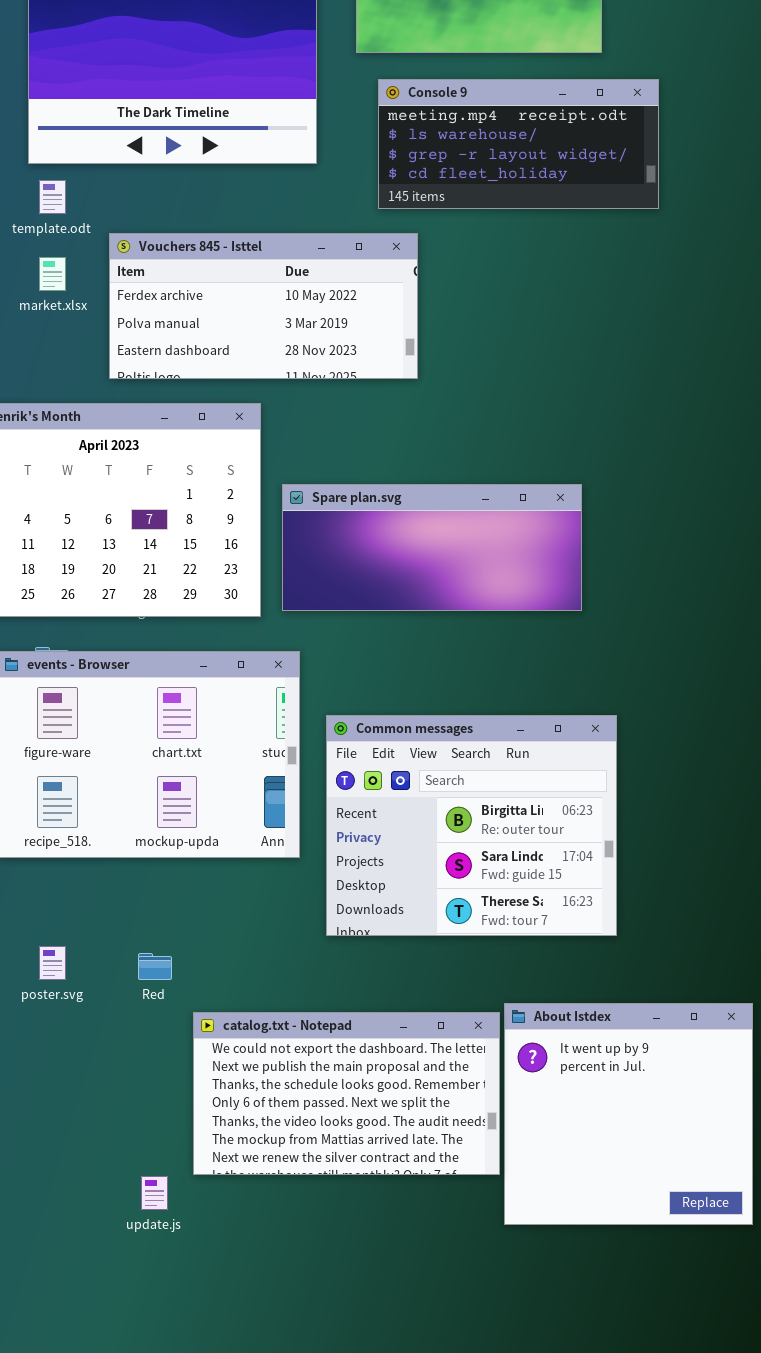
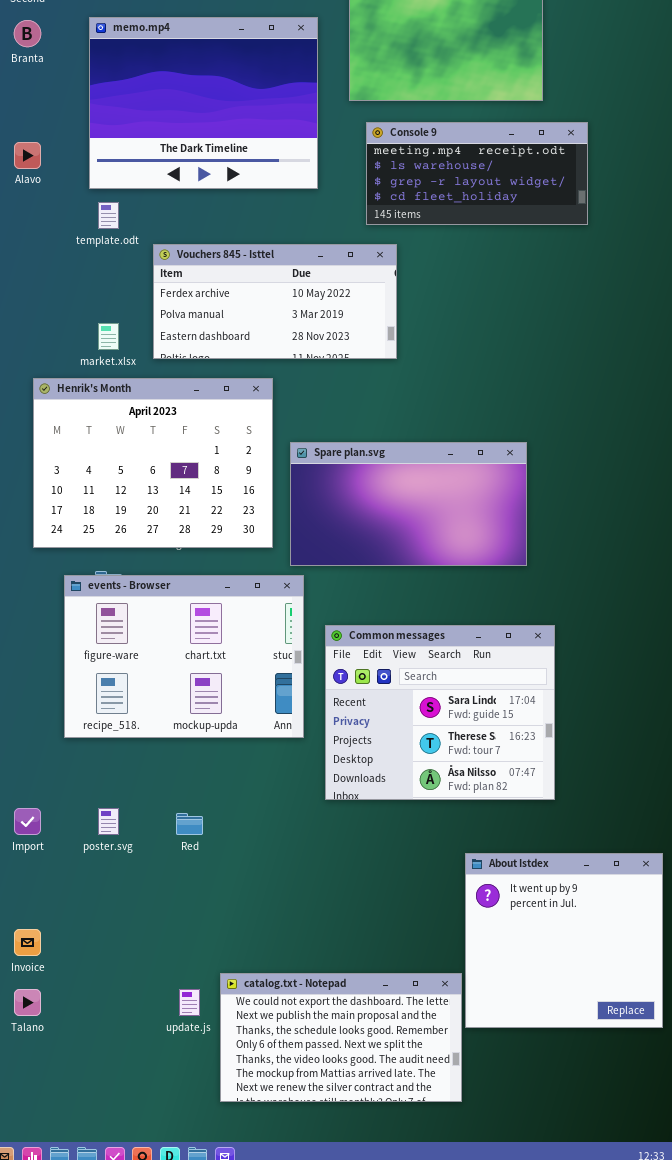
market.xlsx: [39,257,66,291] -> [98,323,119,350], moved
Spare plan.svg: [282,484,582,611] -> [290,442,527,566], resized
Common messages: [326,715,617,936] -> [325,625,555,800], scrolled down 1 row
catalog.txt - Notepad: [193,1012,500,1175] -> [220,973,462,1102], moved

